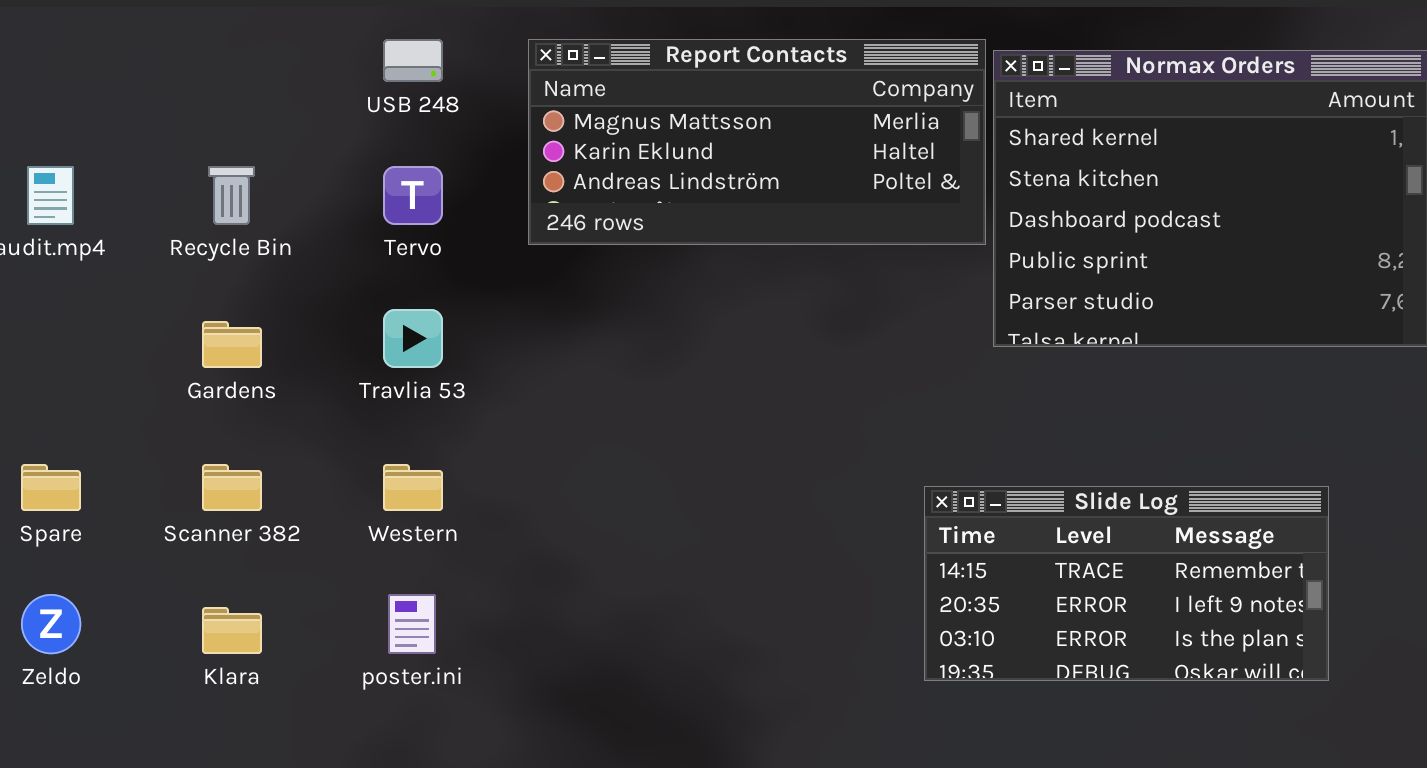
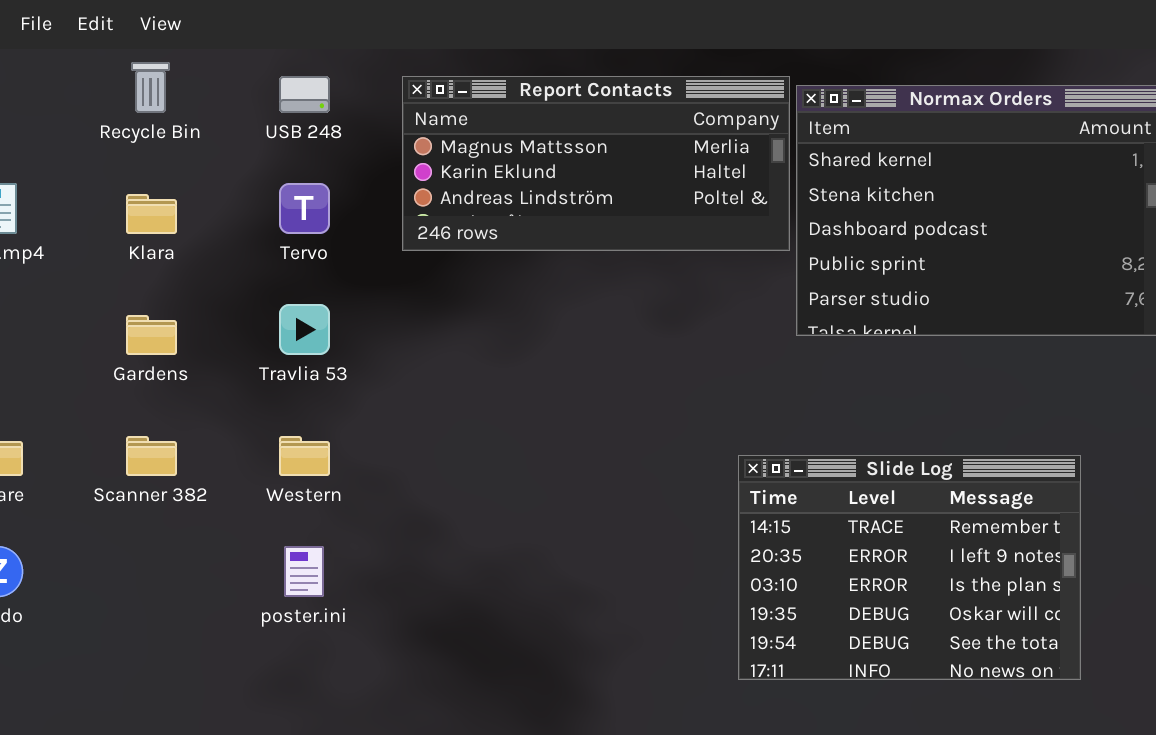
Recycle Bin: [208,166,255,225] -> [131,62,170,113], moved
Slide Log: [924,486,1329,681] -> [738,455,1081,680], resized
Klara: [202,607,262,654] -> [126,194,177,234], moved

